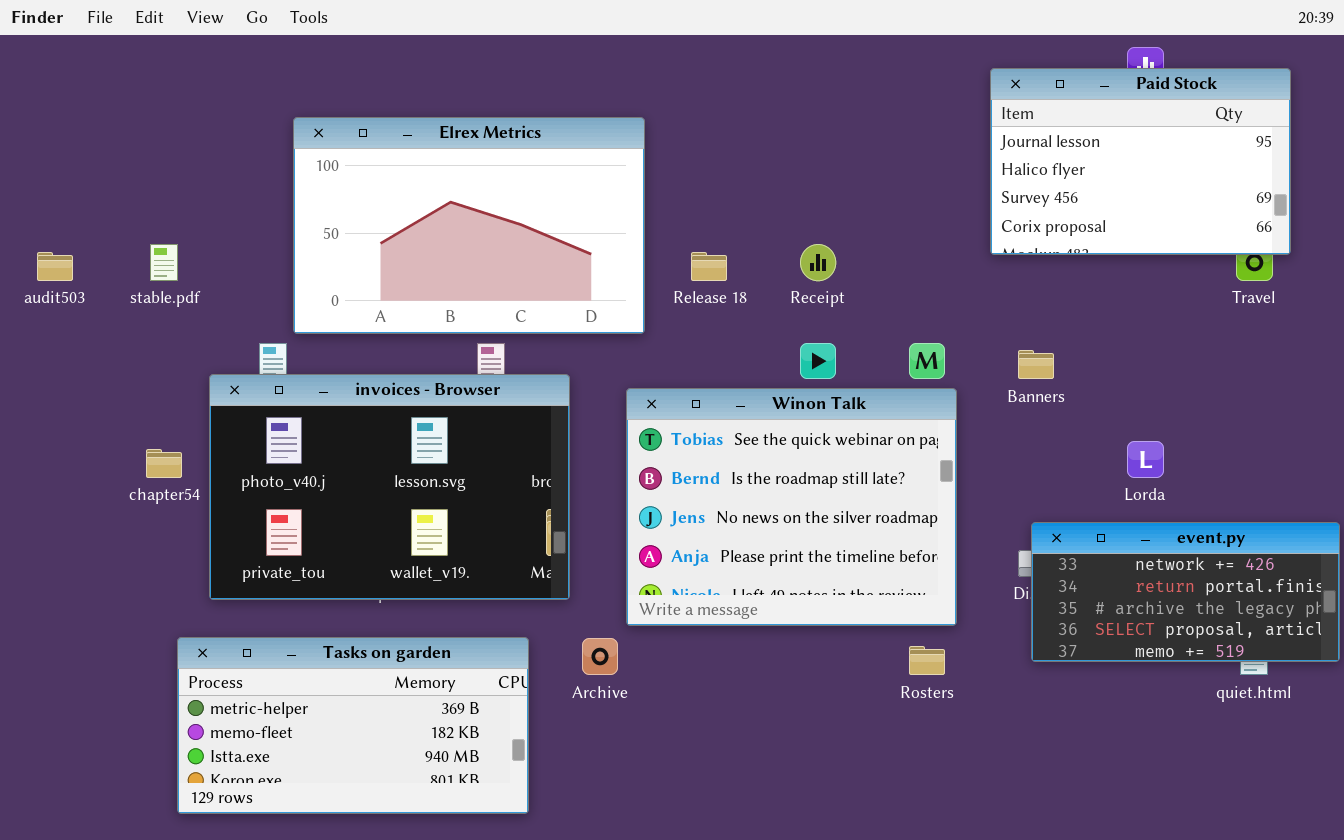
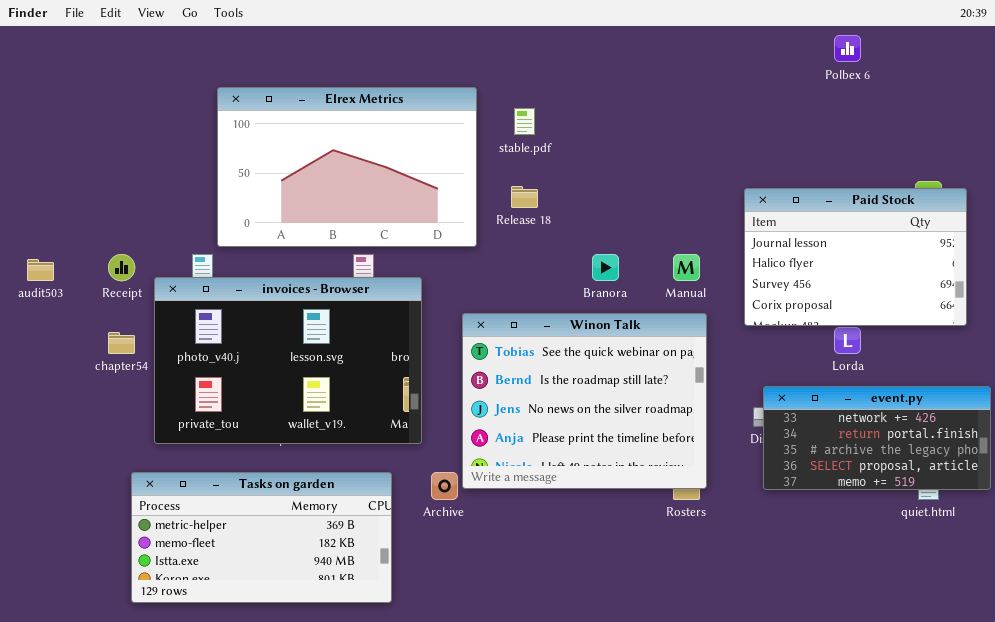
Paid Stock: [990,68,1291,255] -> [744,188,967,326], moved
stable.pdf: [150,244,178,281] -> [514,108,535,135], moved
Receipt: [800,244,836,281] -> [108,254,135,281], moved
audit503: [37,252,73,281] -> [27,259,54,281], moved
Winon Talk: [626,388,957,626] -> [462,313,707,489], moved

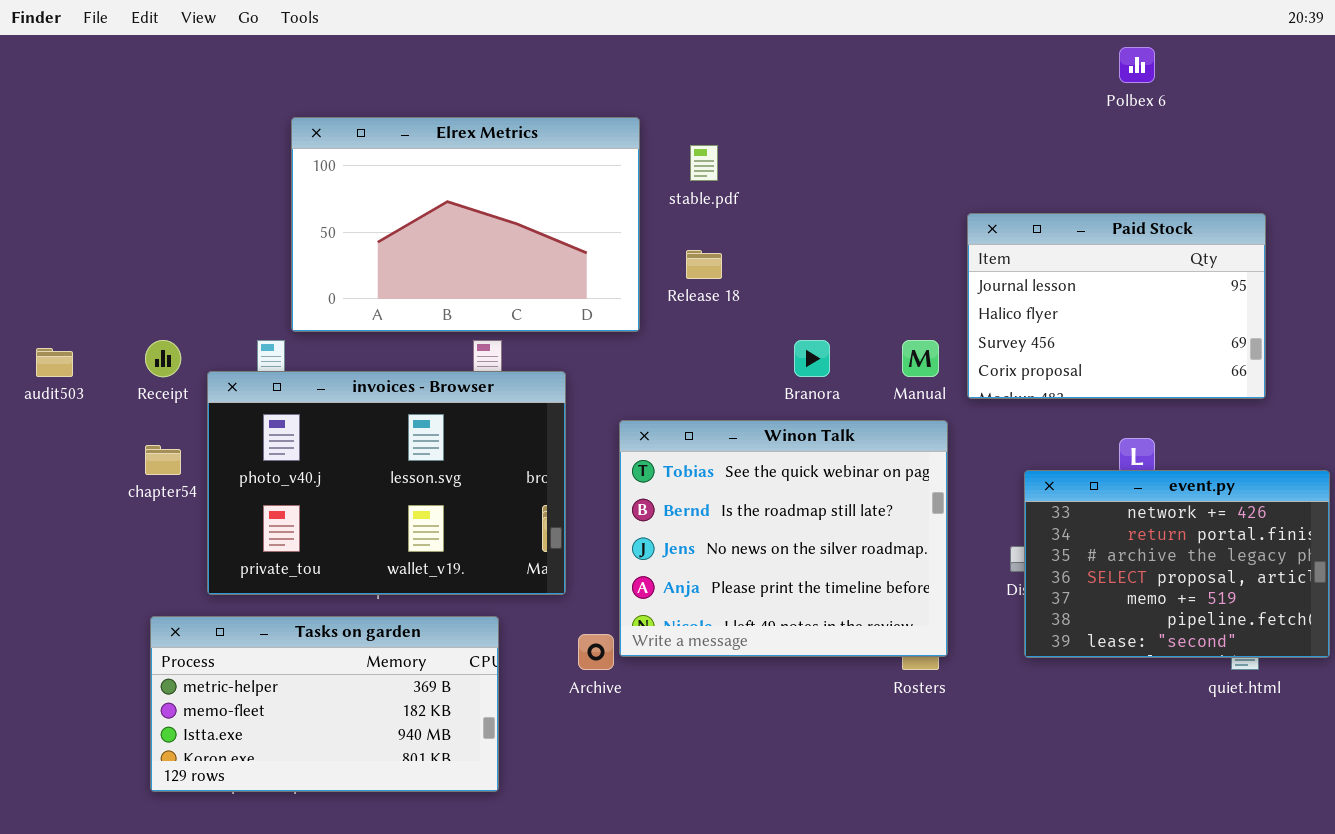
Paid Stock: [744,188,967,326] -> [967,213,1266,399], moved
event.py: [763,386,991,490] -> [1024,470,1330,658], resized
Tasks on garden: [131,472,392,603] -> [150,616,499,792], moved

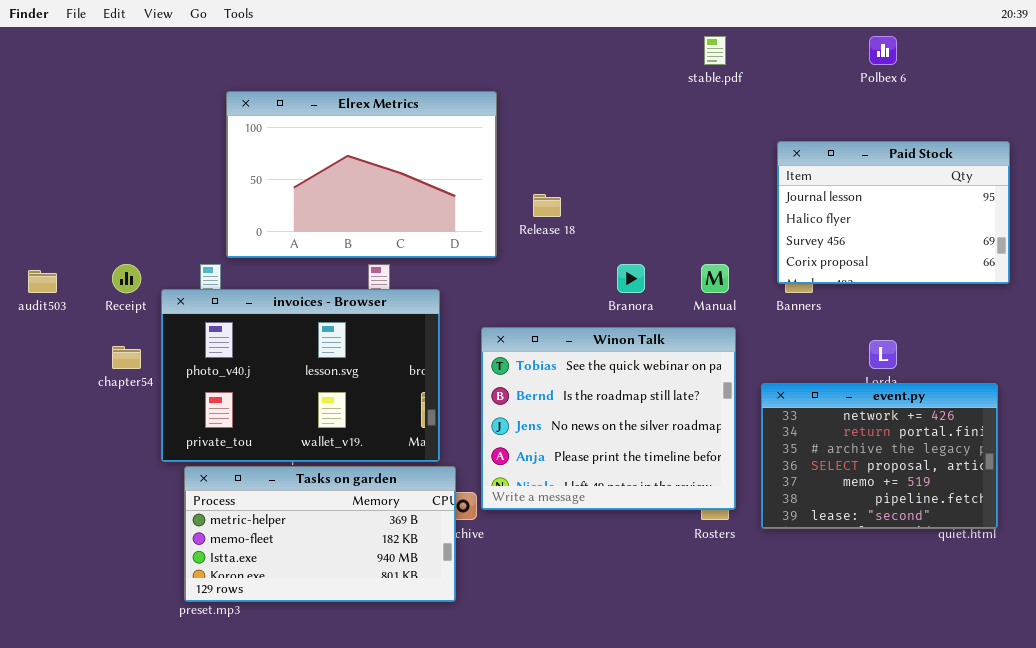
stable.pdf: [690,145,718,181] -> [704,36,726,65], moved
Paid Stock: [967,213,1266,399] -> [777,141,1010,284], moved
event.py: [1024,470,1330,658] -> [761,383,998,529], moved
Tasks on garden: [150,616,499,792] -> [184,466,456,602], moved

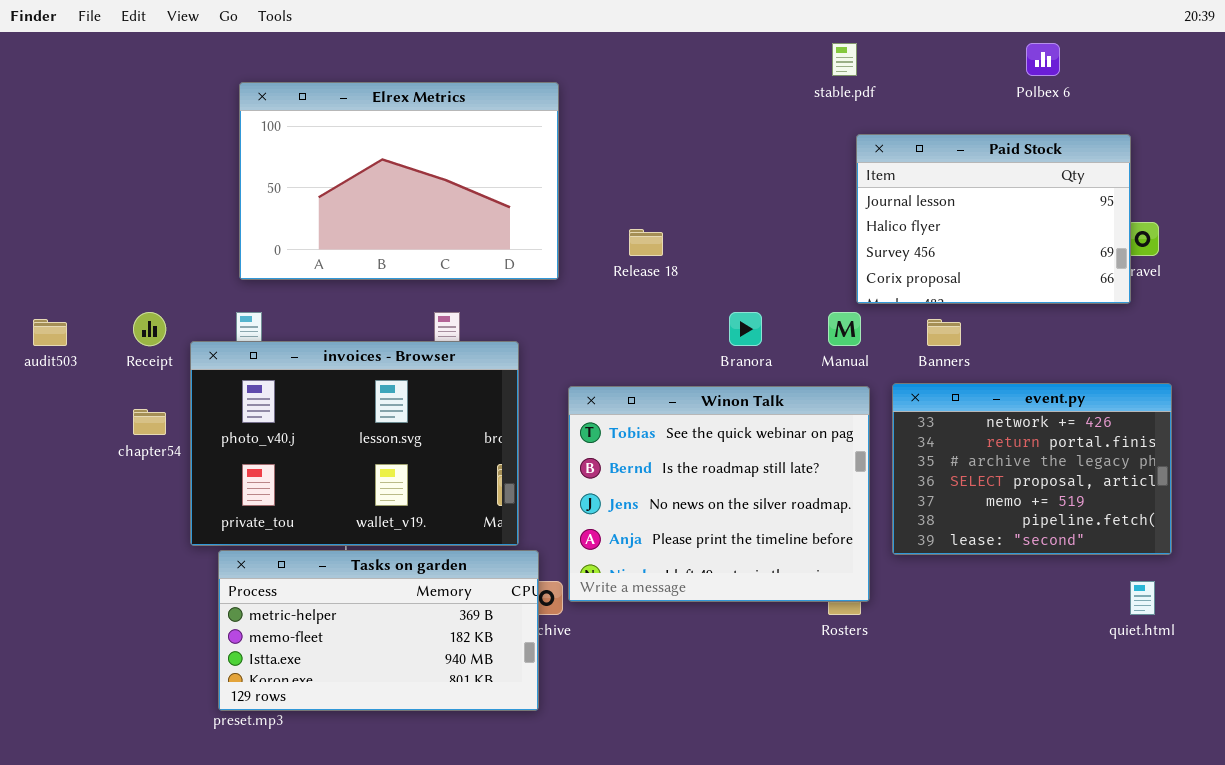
Elrex Metrics: [226,91,497,258] -> [239,82,559,280], moved
Paid Stock: [777,141,1010,284] -> [856,134,1131,304], moved
event.py: [761,383,998,529] -> [892,383,1172,555], moved

